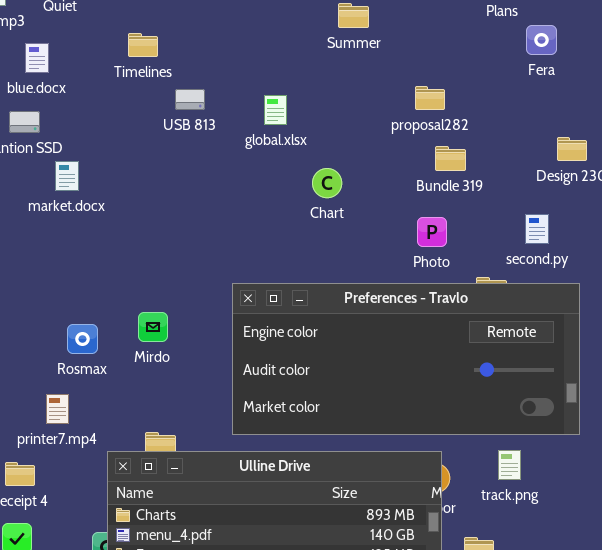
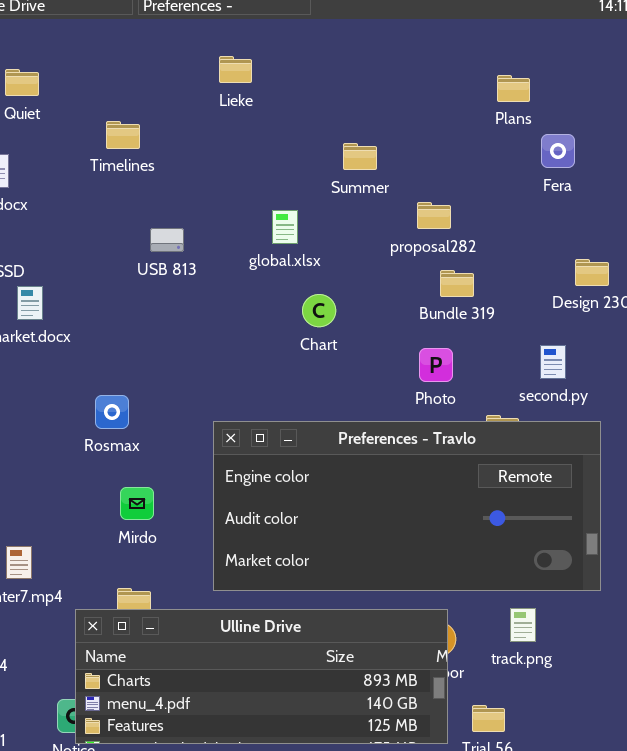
Summer: [338,3,369,28] -> [343,143,377,170], moved
Timelines: [128,33,158,57] -> [106,121,140,149], moved
USB 813: [175,89,205,110] -> [150,228,184,252], moved
global.xlsx: [264,95,287,125] -> [272,210,298,244], moved
Mirdo: [138,312,168,342] -> [120,487,154,520], moved
Rosmax: [67,324,98,354] -> [95,395,129,429], moved

